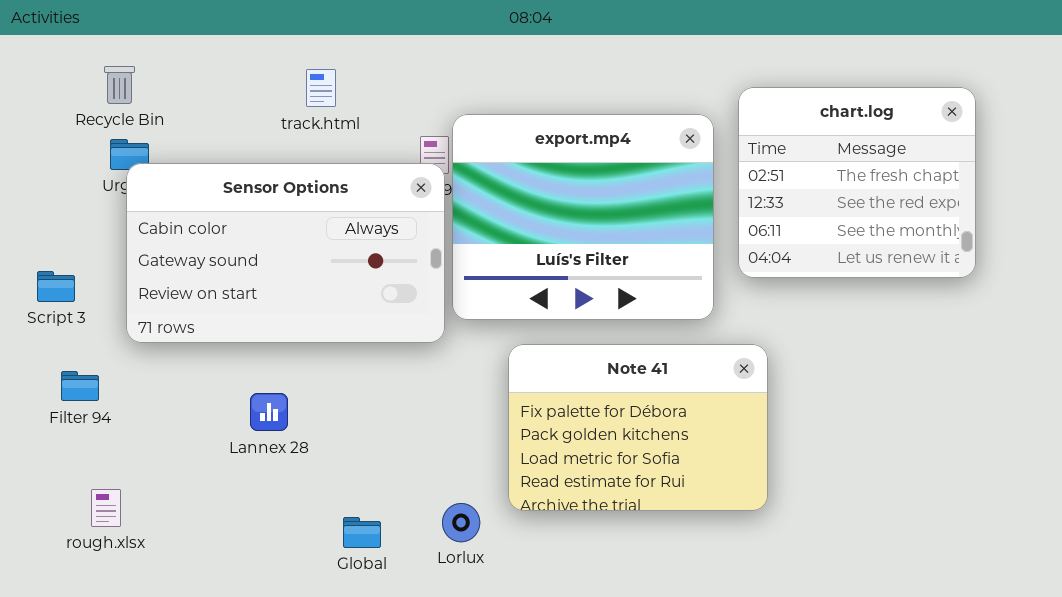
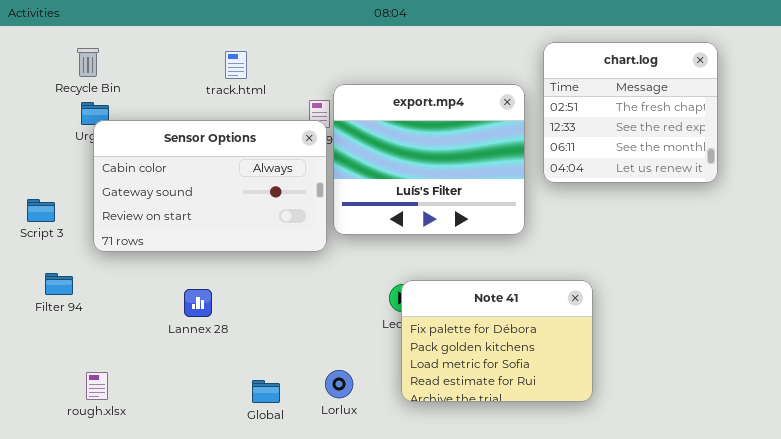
chart.log: [738,87,976,278] -> [543,42,718,183], moved
Note 41: [508,344,768,511] -> [401,280,593,402], moved
rough.xlsx: [91,489,121,527] -> [86,372,108,400], moved

